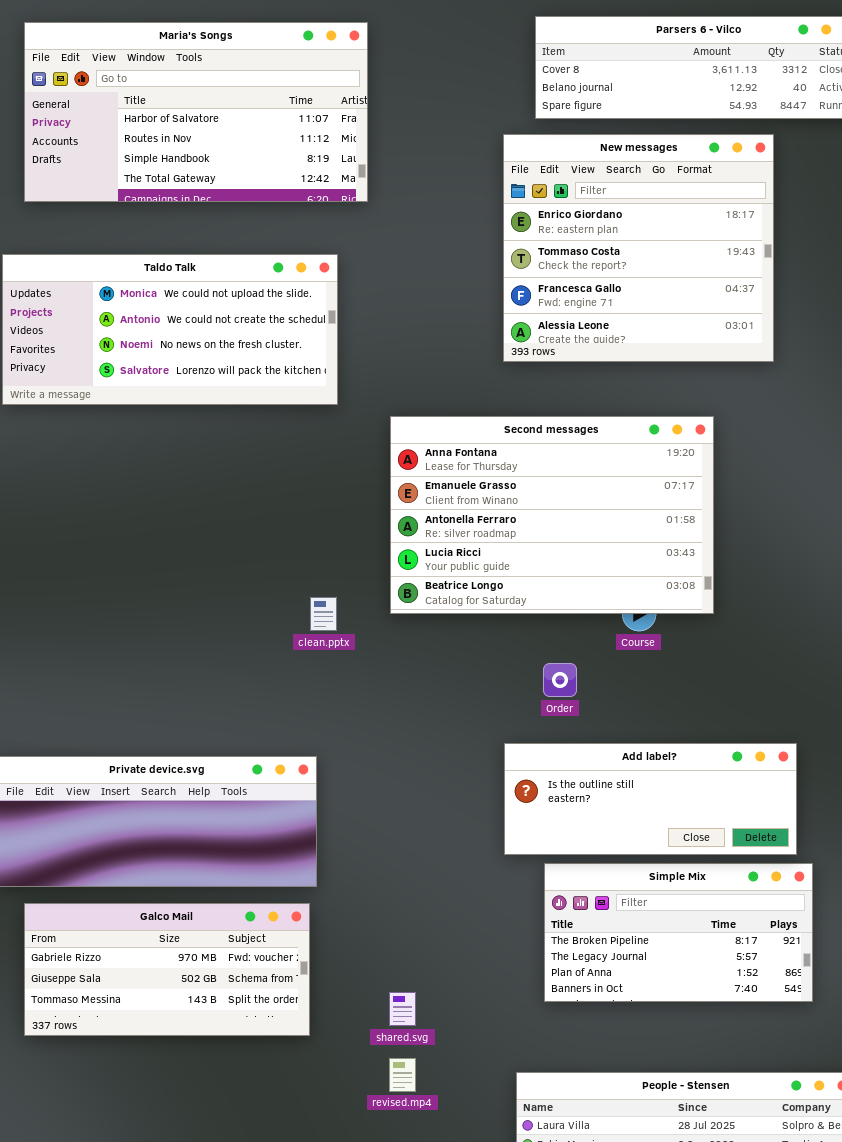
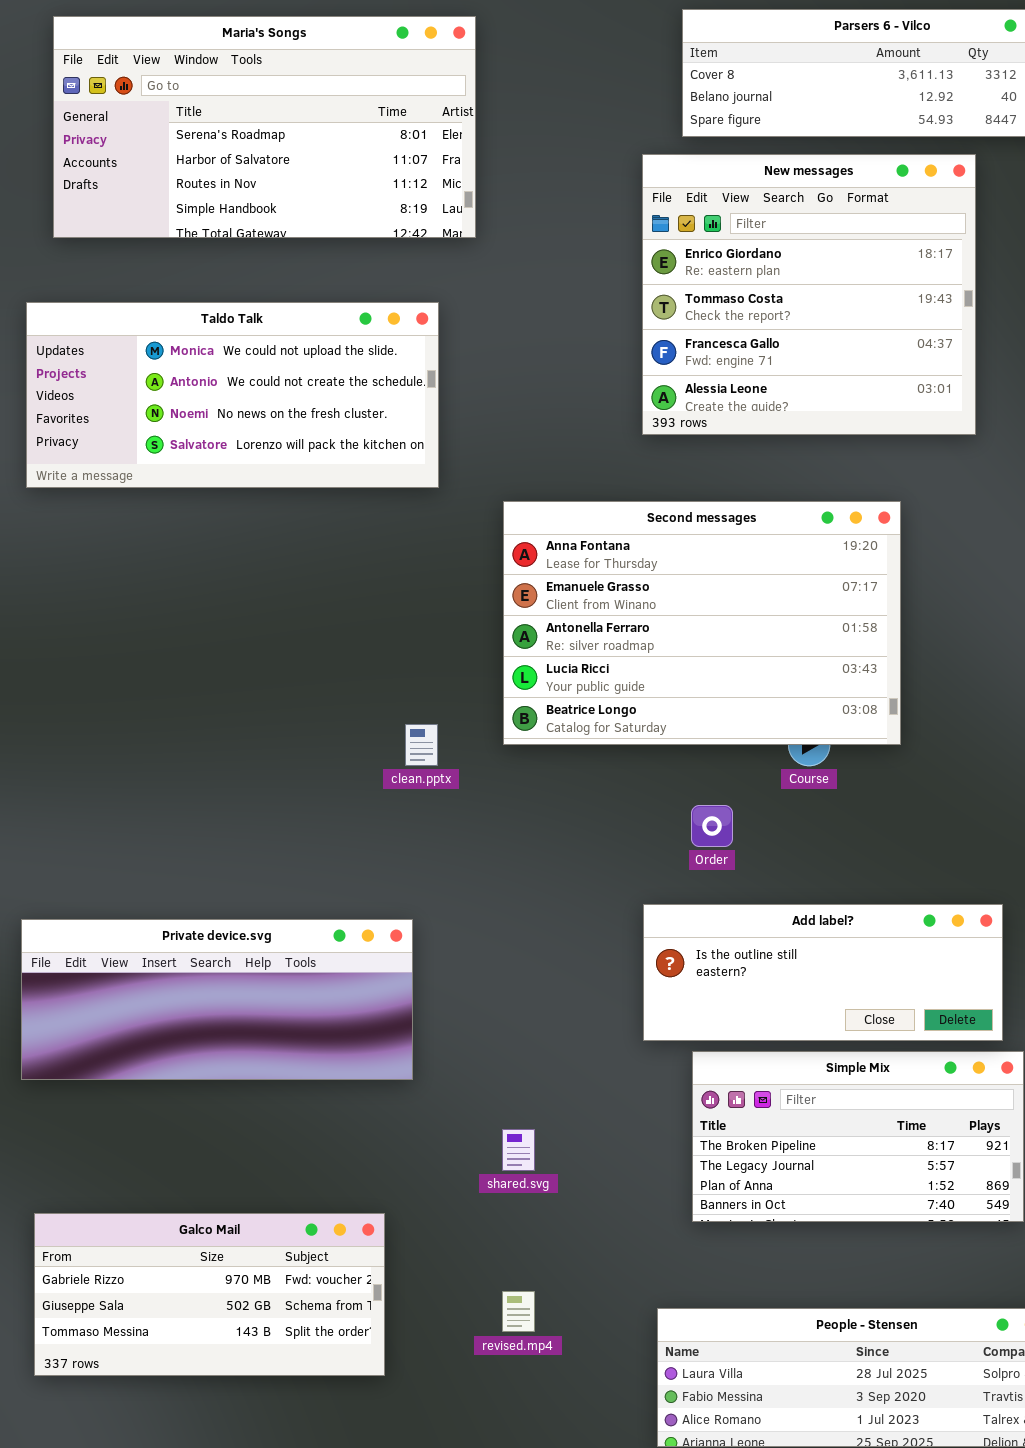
Maria's Songs: [24,22,368,202] -> [53,16,476,238], scrolled up 1 row
Galco Mail: [24,903,310,1036] -> [34,1213,385,1376], moved
shared.svg: [389,992,416,1026] -> [502,1129,535,1171], moved

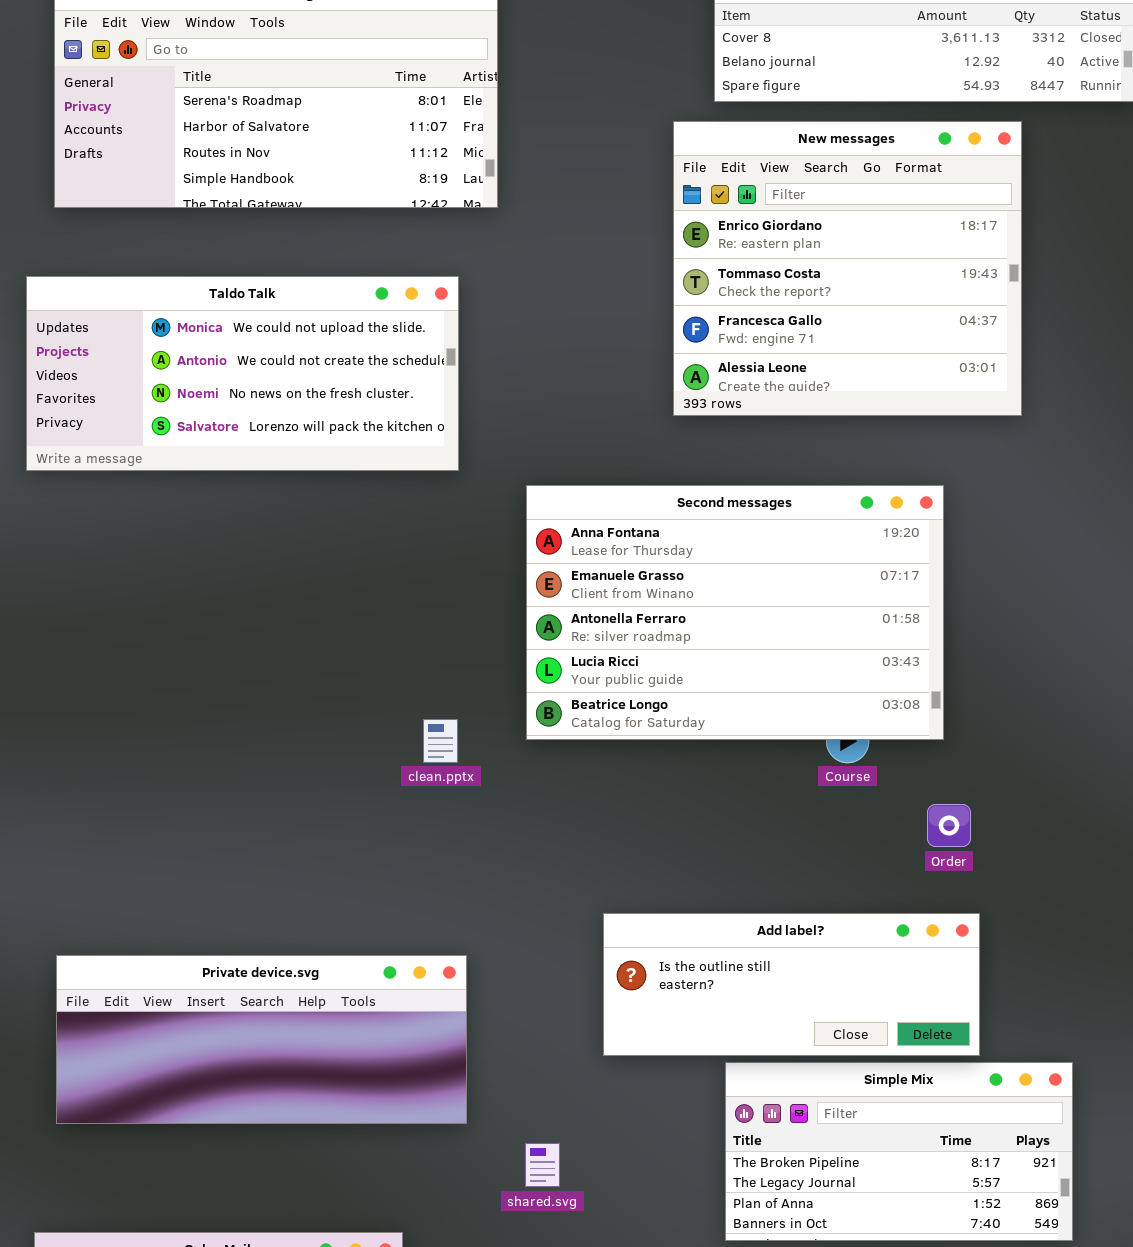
Order: [691,805,733,847] -> [927,804,971,847], moved
Add label?: [643,904,1003,1041] -> [603,913,980,1056], moved
Private device.svg: [21,919,413,1080] -> [56,955,467,1124], moved

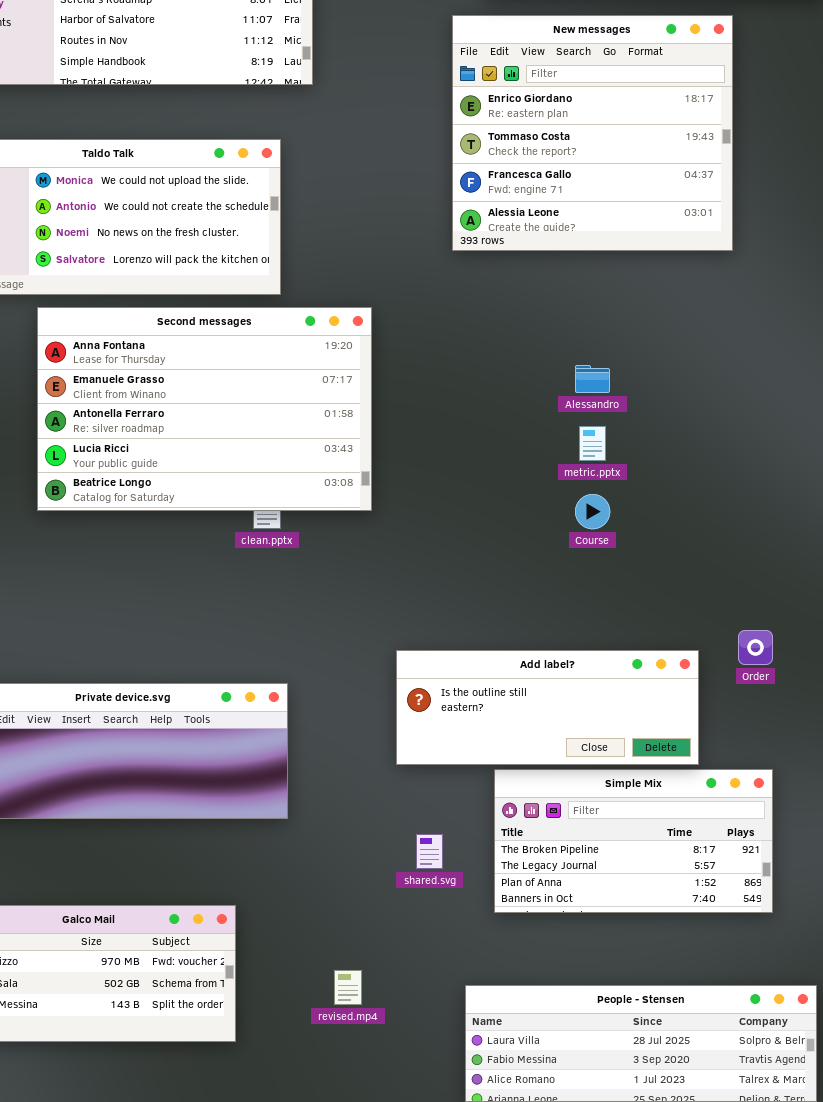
Second messages: [526,485,944,740] -> [37,307,372,511], moved
Order: [927,804,971,847] -> [738,630,773,665], moved
shared.svg: [525,1143,560,1187] -> [416,834,443,869], moved

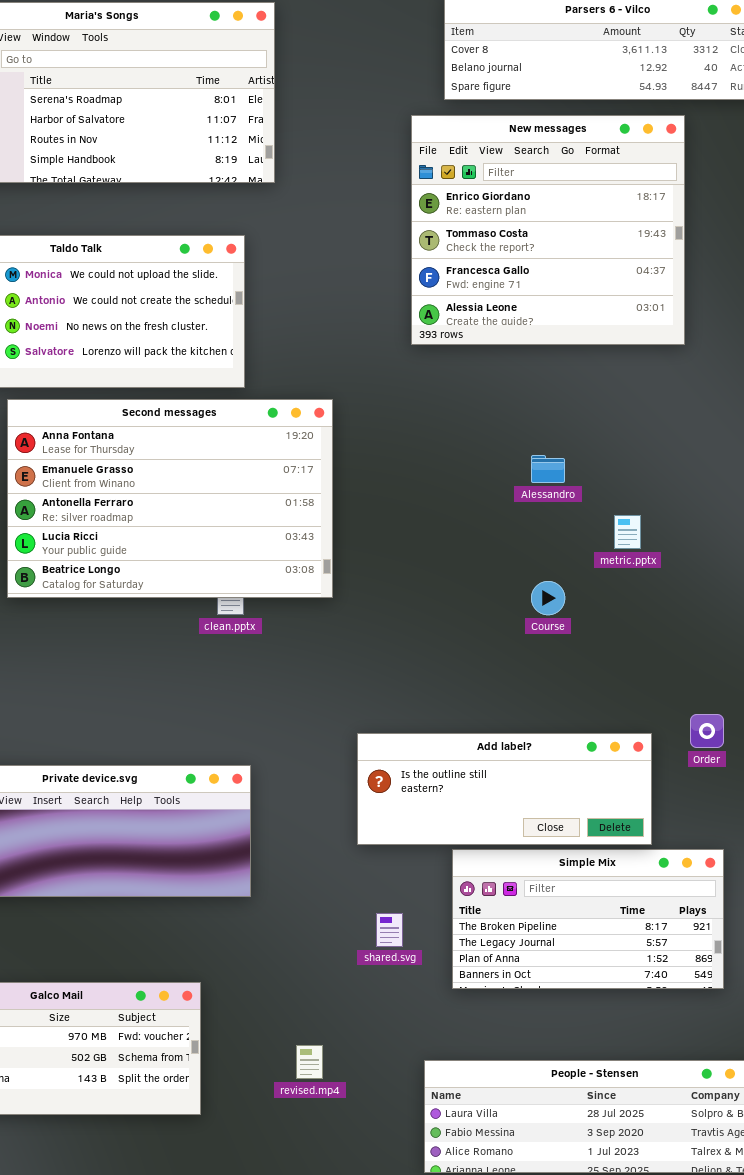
metric.pptx: [579,426,606,461] -> [614,515,641,549], moved

